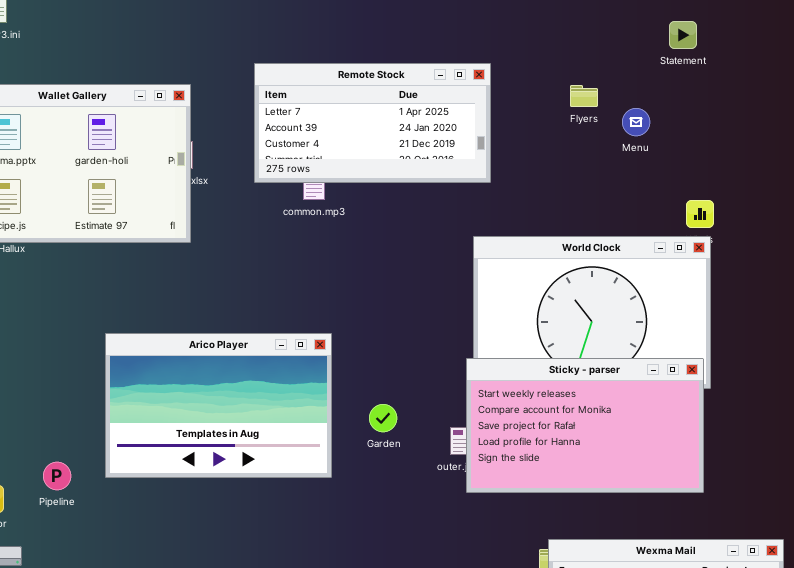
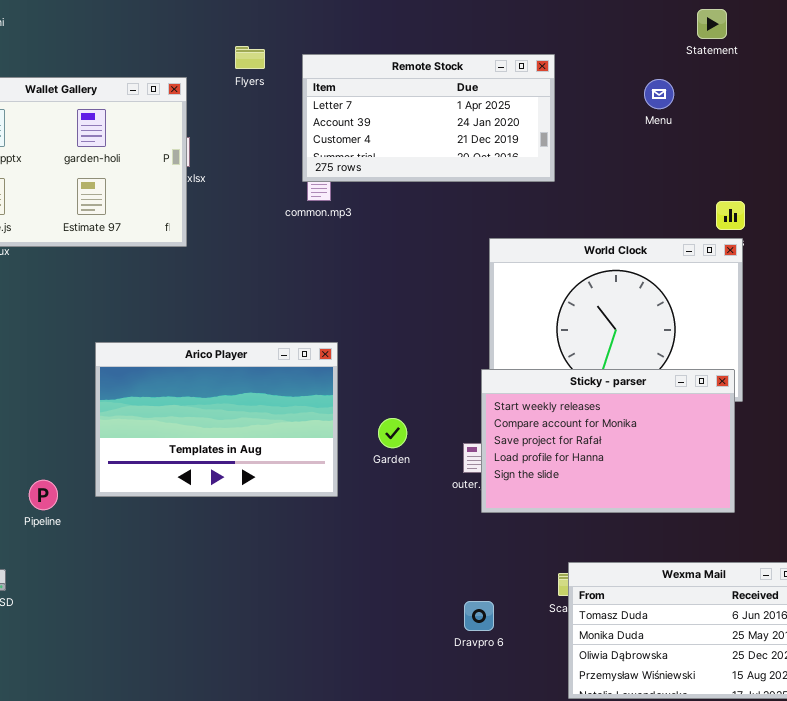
Remote Stock: [254,63,491,183] -> [302,54,555,182], moved
Flyers: [570,85,598,107] -> [235,46,265,69], moved
Menu: [622,108,650,136] -> [644,79,674,109], moved

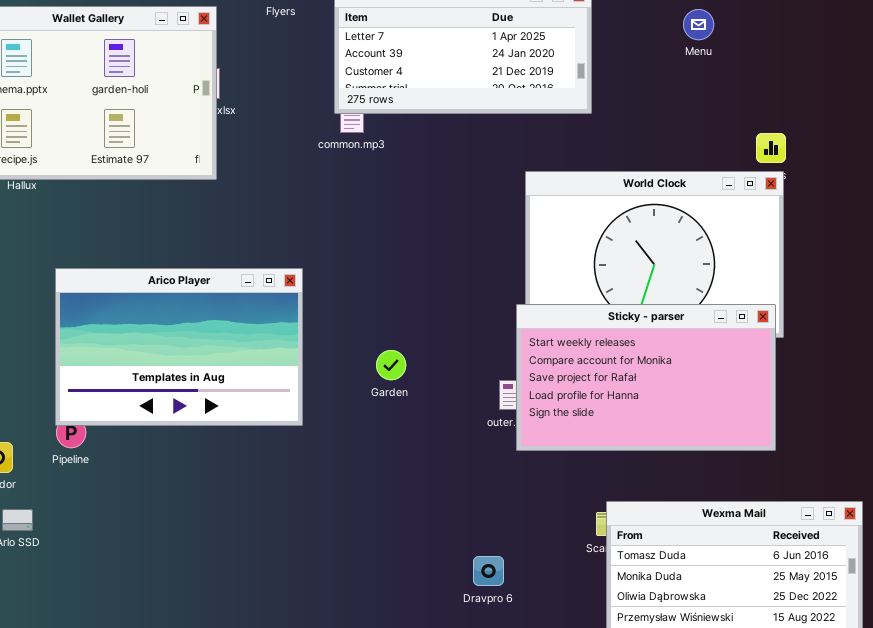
Arico Player: [95,342,338,497] -> [55,268,303,426], moved
Garden: [378,418,407,448] -> [376,350,406,380], moved
Dravpro 6: [464,601,494,631] -> [473,556,504,586], moved

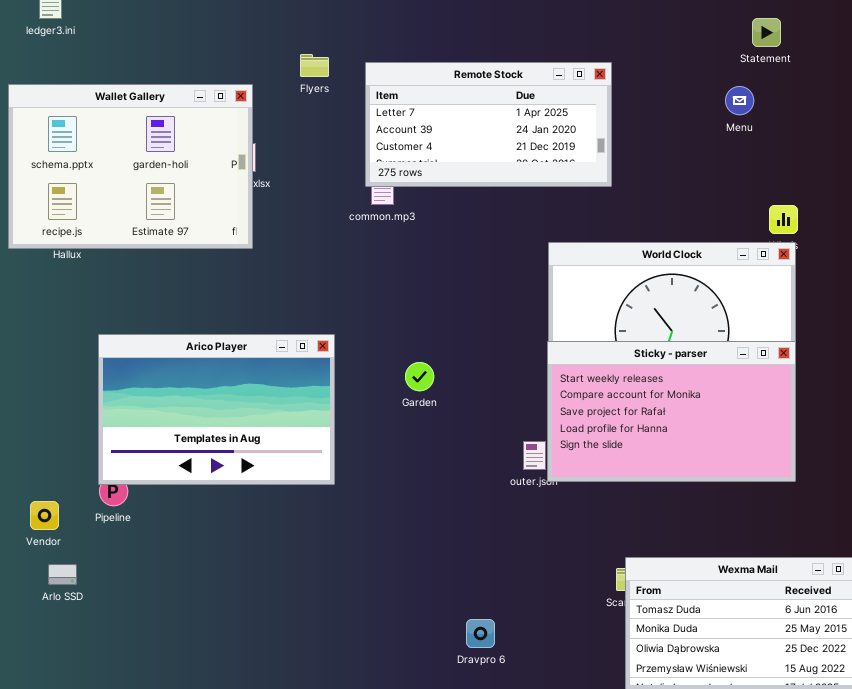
Menu: [683,9,714,40] -> [725,86,754,115], moved
Sticky - parser: [516,304,776,451] -> [547,341,796,482], moved
Garden: [376,350,406,380] -> [405,362,434,391], moved
Dravpro 6: [473,556,504,586] -> [466,619,495,648], moved

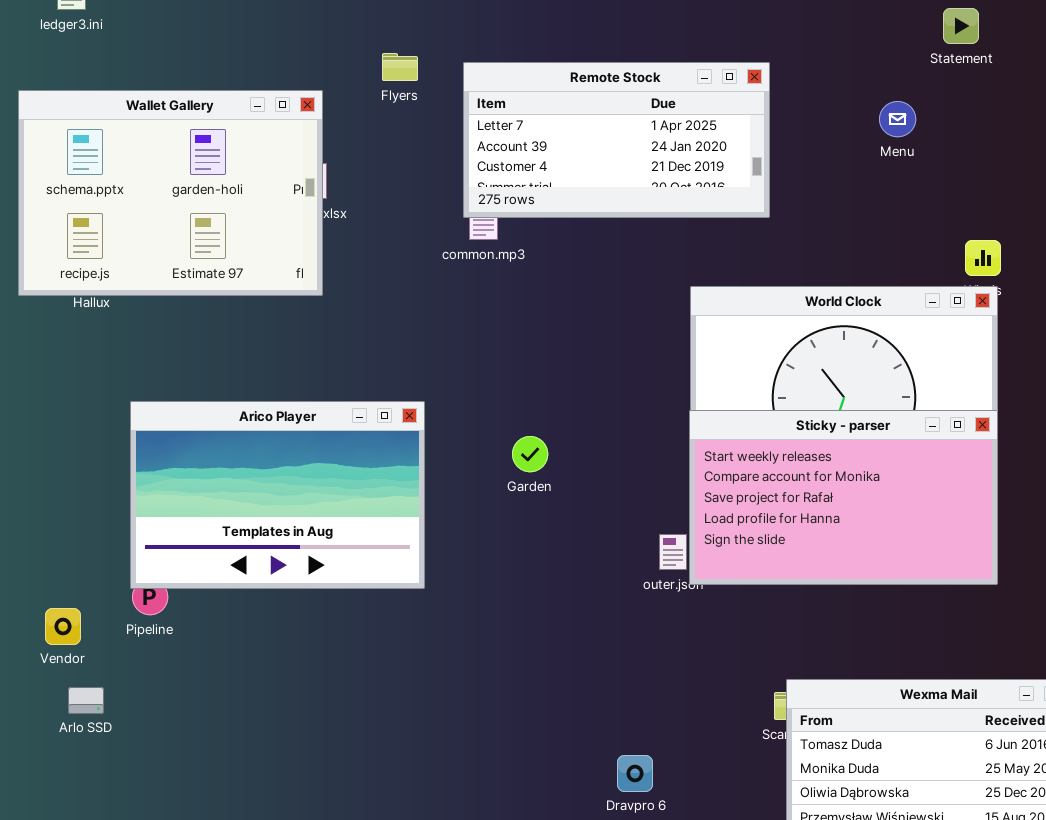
Menu: [725,86,754,115] -> [879,101,916,137], moved
Dravpro 6: [466,619,495,648] -> [617,755,653,792], moved

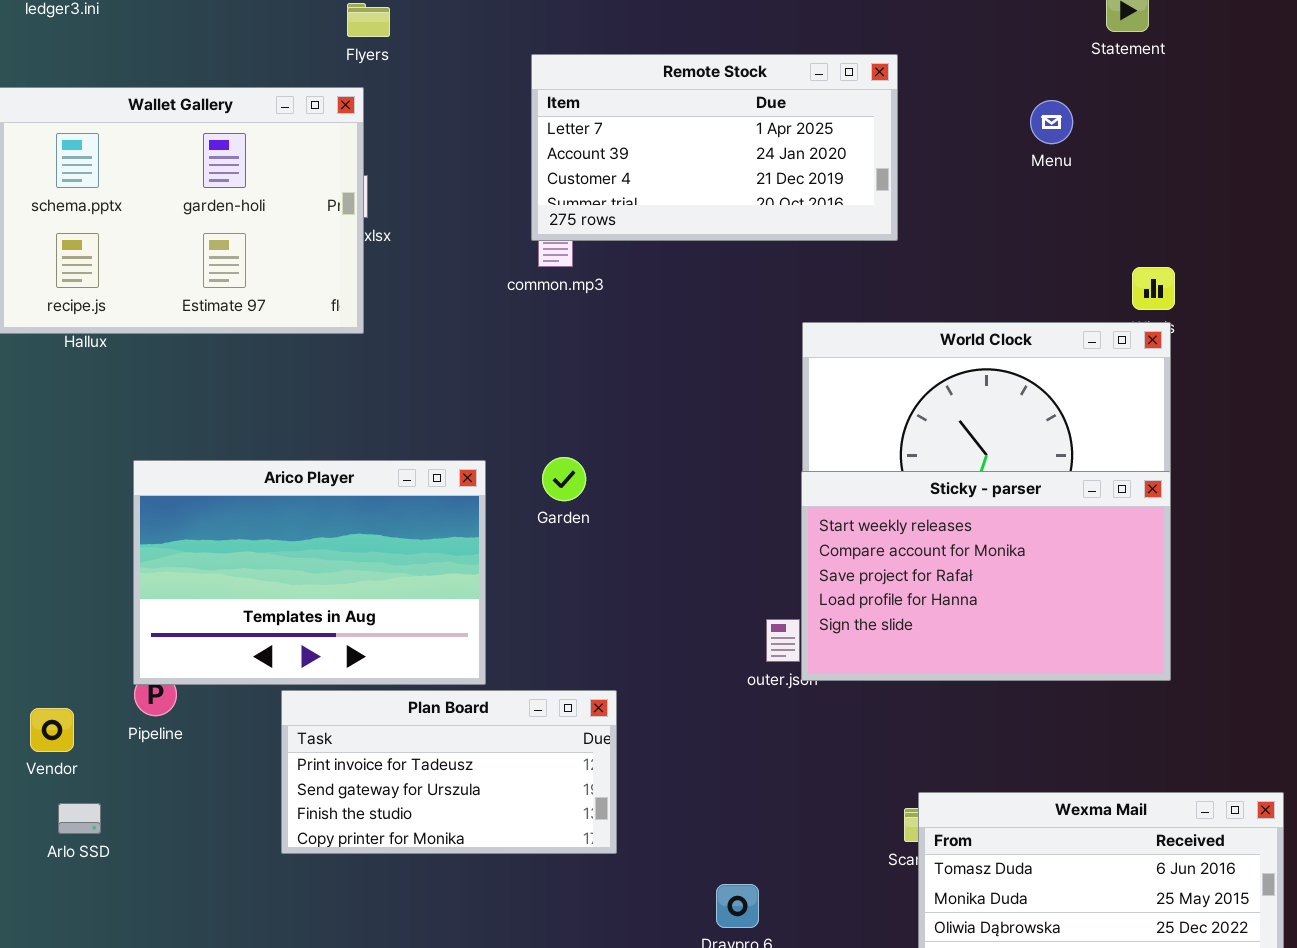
Flyers: [382,53,418,81] -> [347,3,390,37], moved
Garden: [512,436,548,472] -> [542,457,586,501], moved
Plan Board: none -> [281,690,617,854], opened

